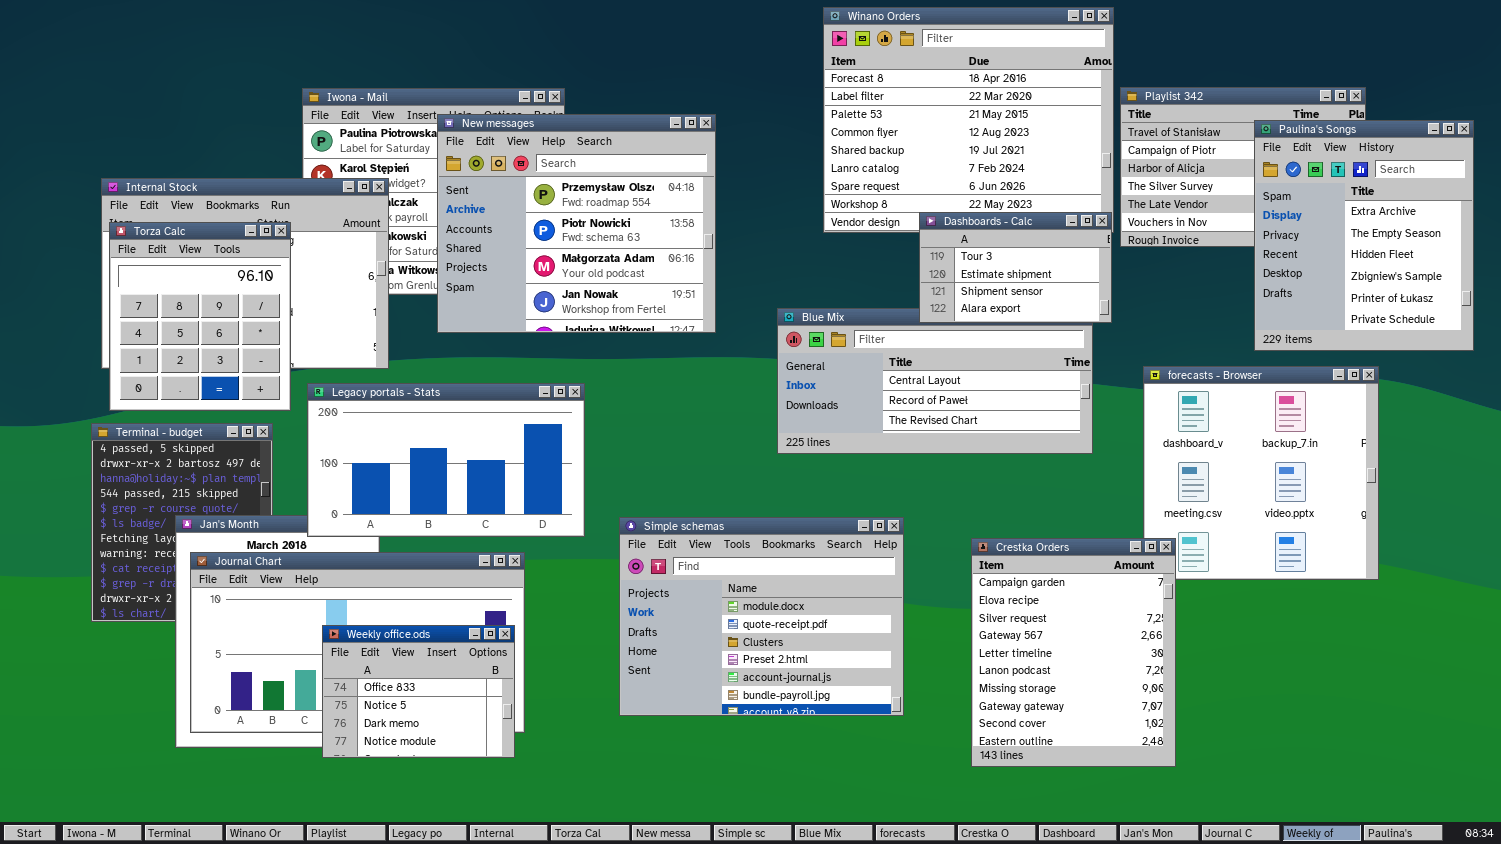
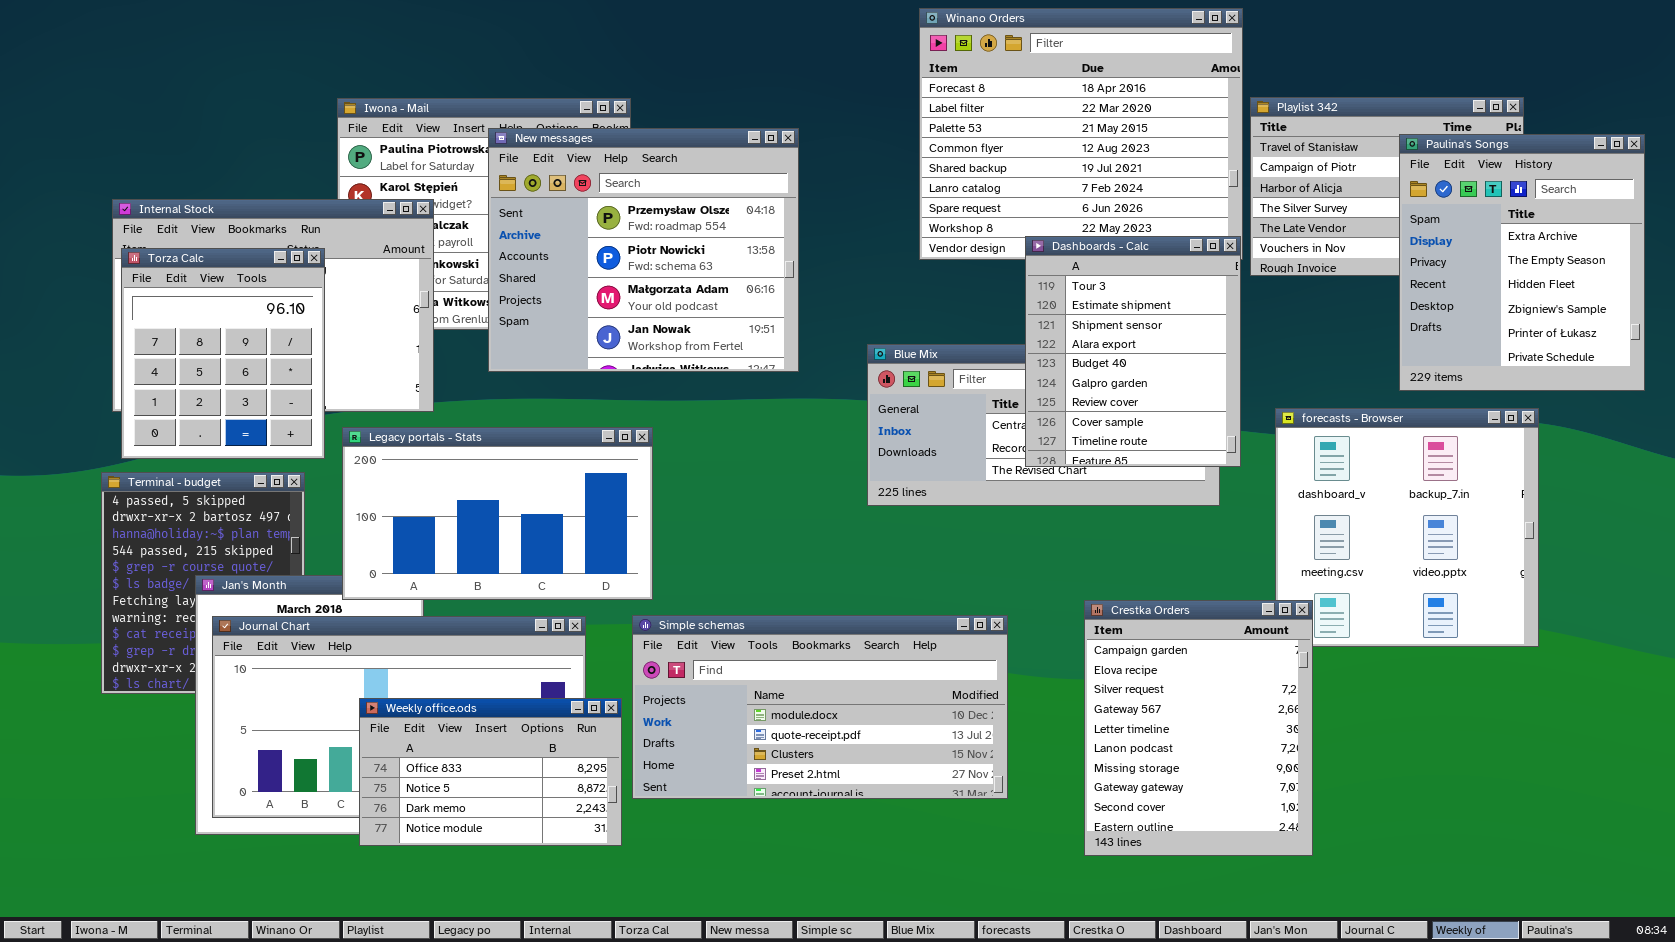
Dashboards - Calc: [919,212,1112,323] -> [1025,236,1241,467], resized
Simple schemas: [619,517,904,716] -> [632,615,1008,799], resized
Weekly office.ods: [322,625,515,758] -> [359,698,622,846], resized

